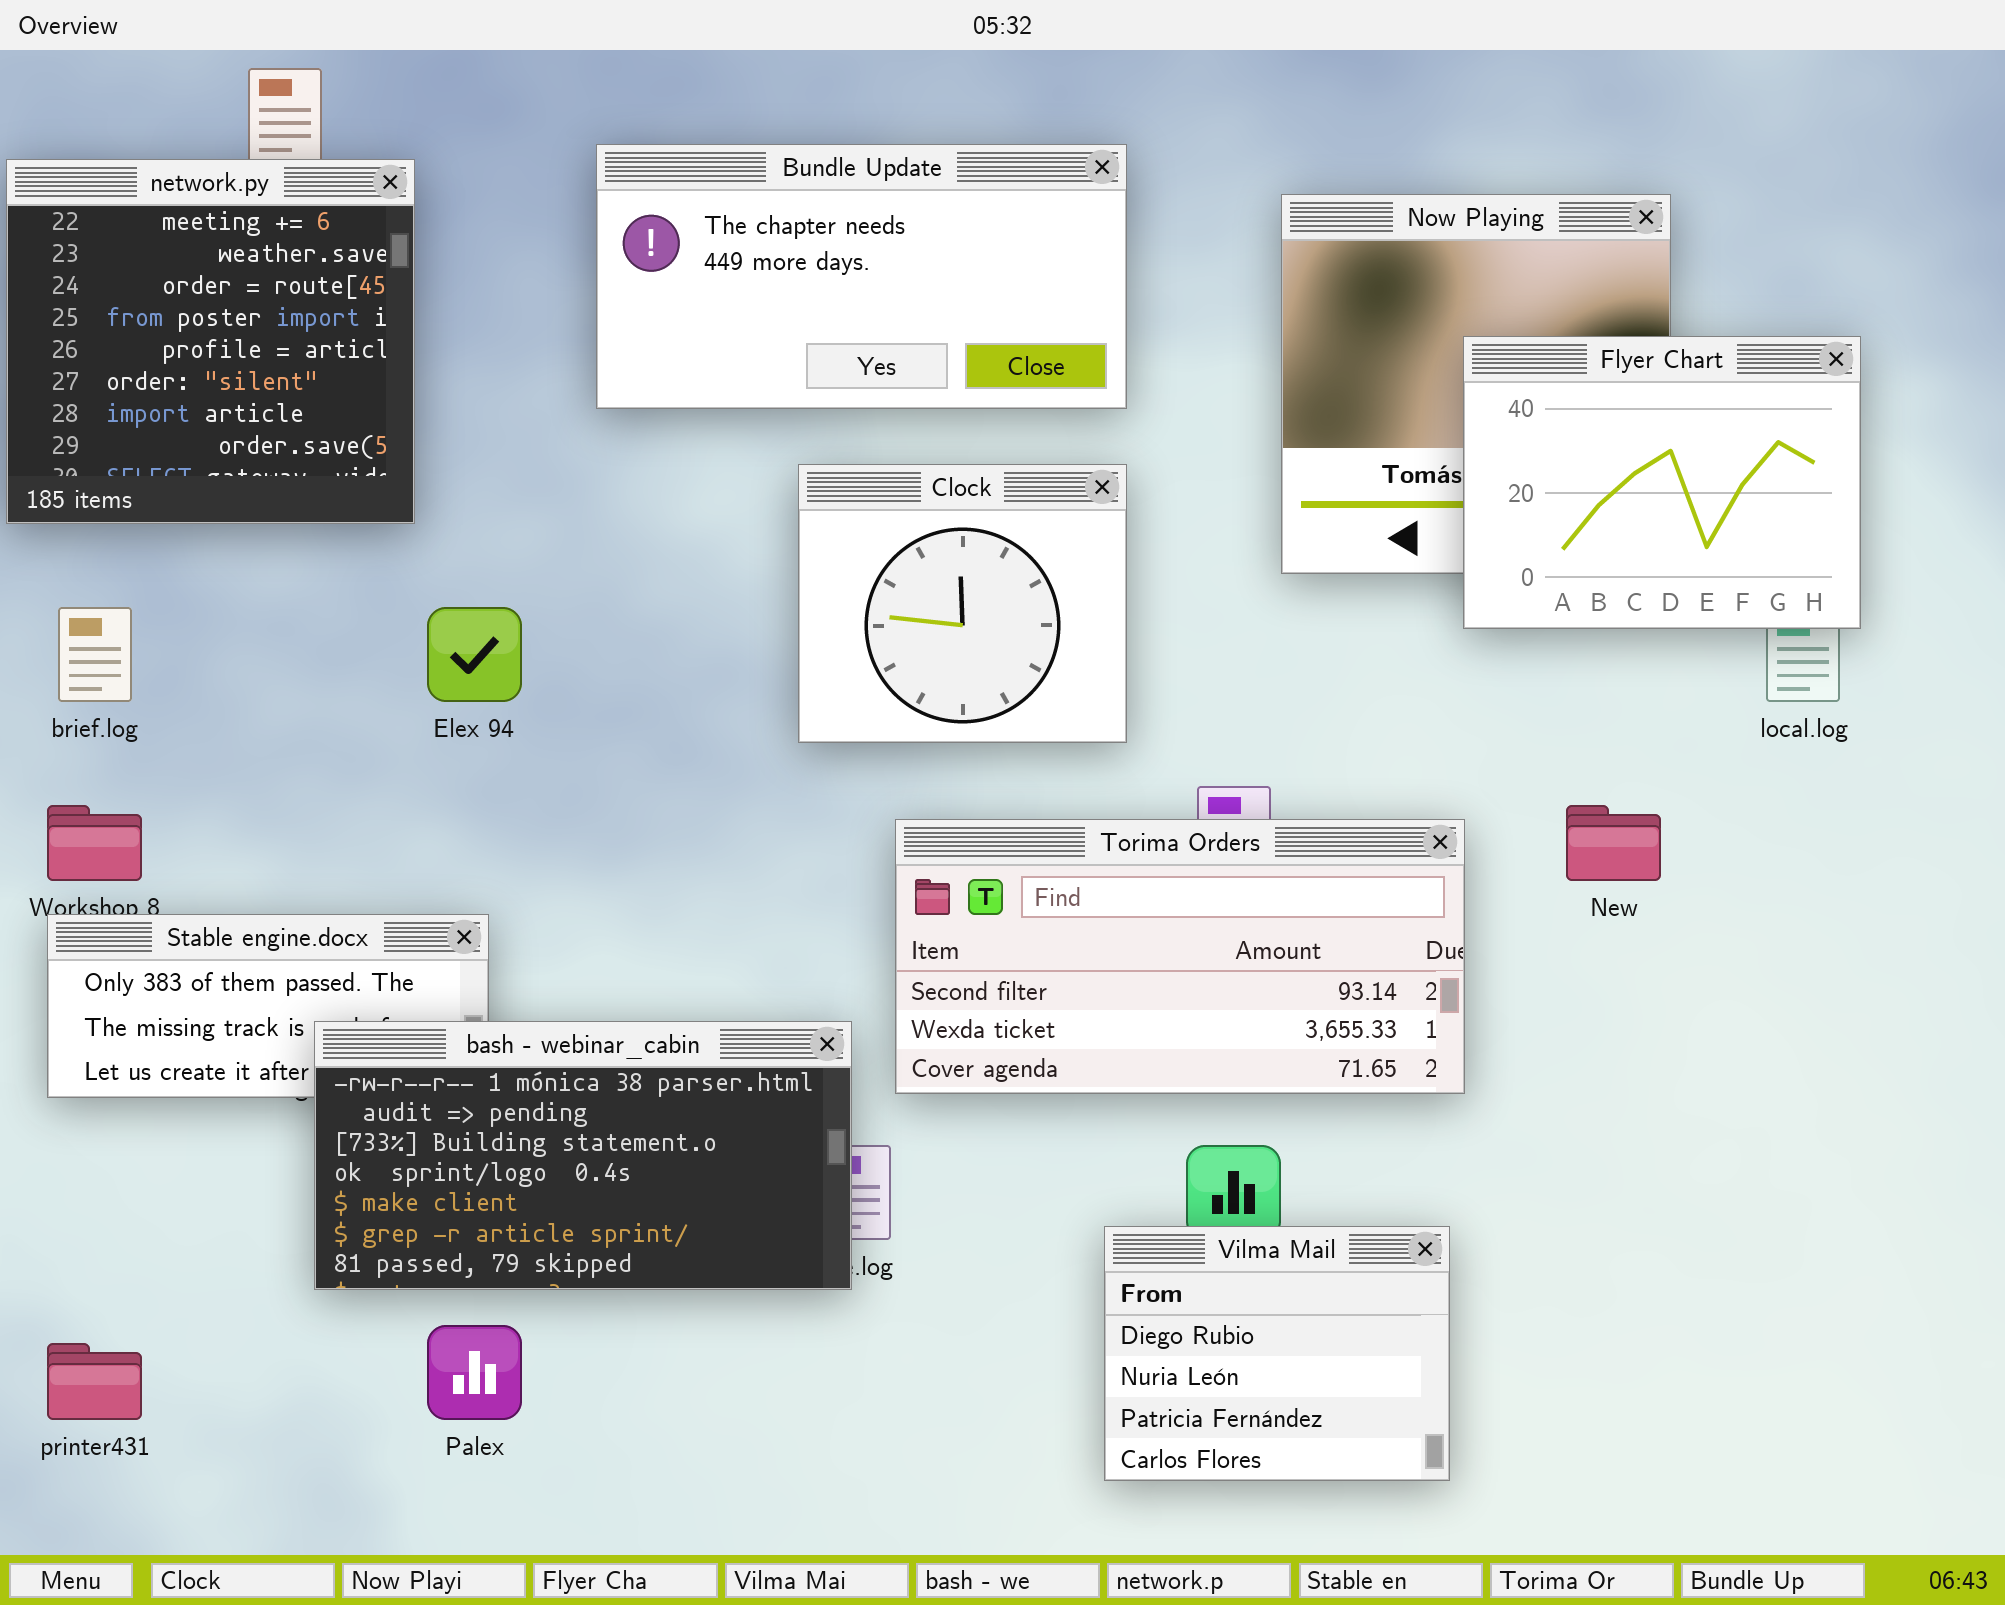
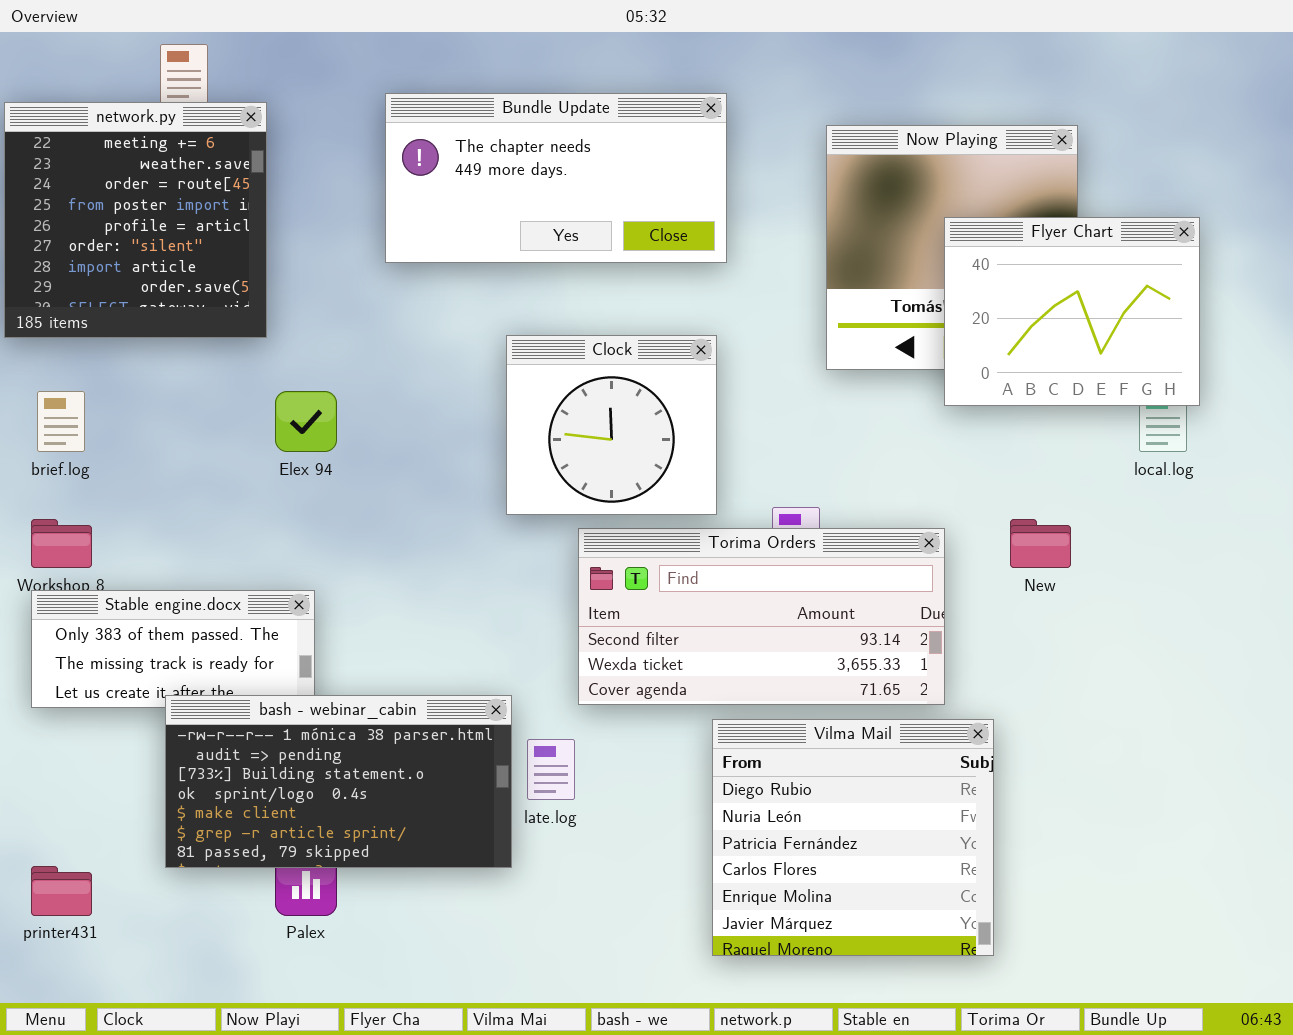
Clock: [798,464,1127,743] -> [506,335,717,515], moved
bash - webinar_cabin: [314,1021,852,1290] -> [165,695,512,868], moved
Vilma Mail: [1104,1226,1450,1481] -> [712,719,994,956], resized

